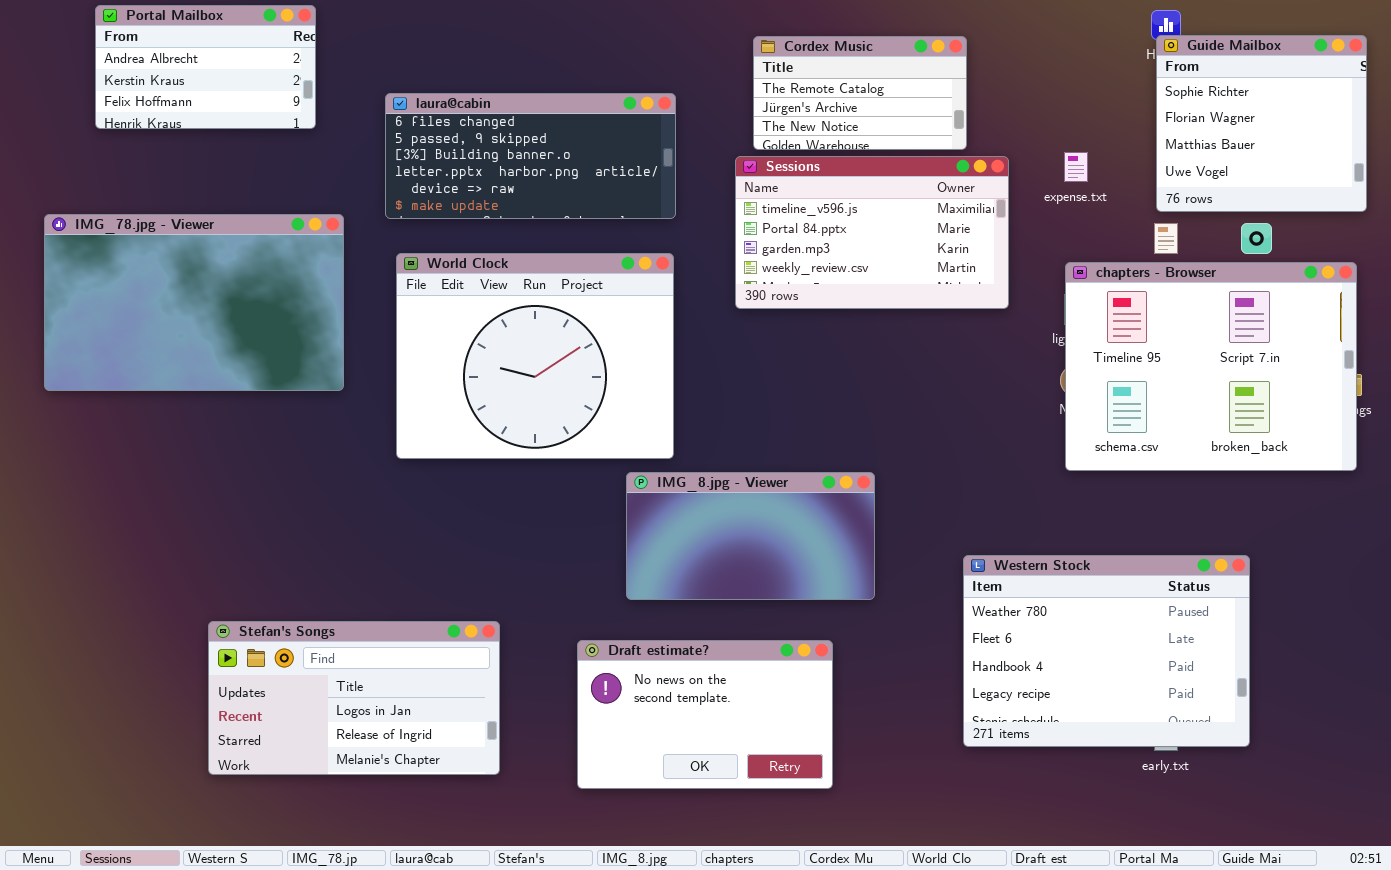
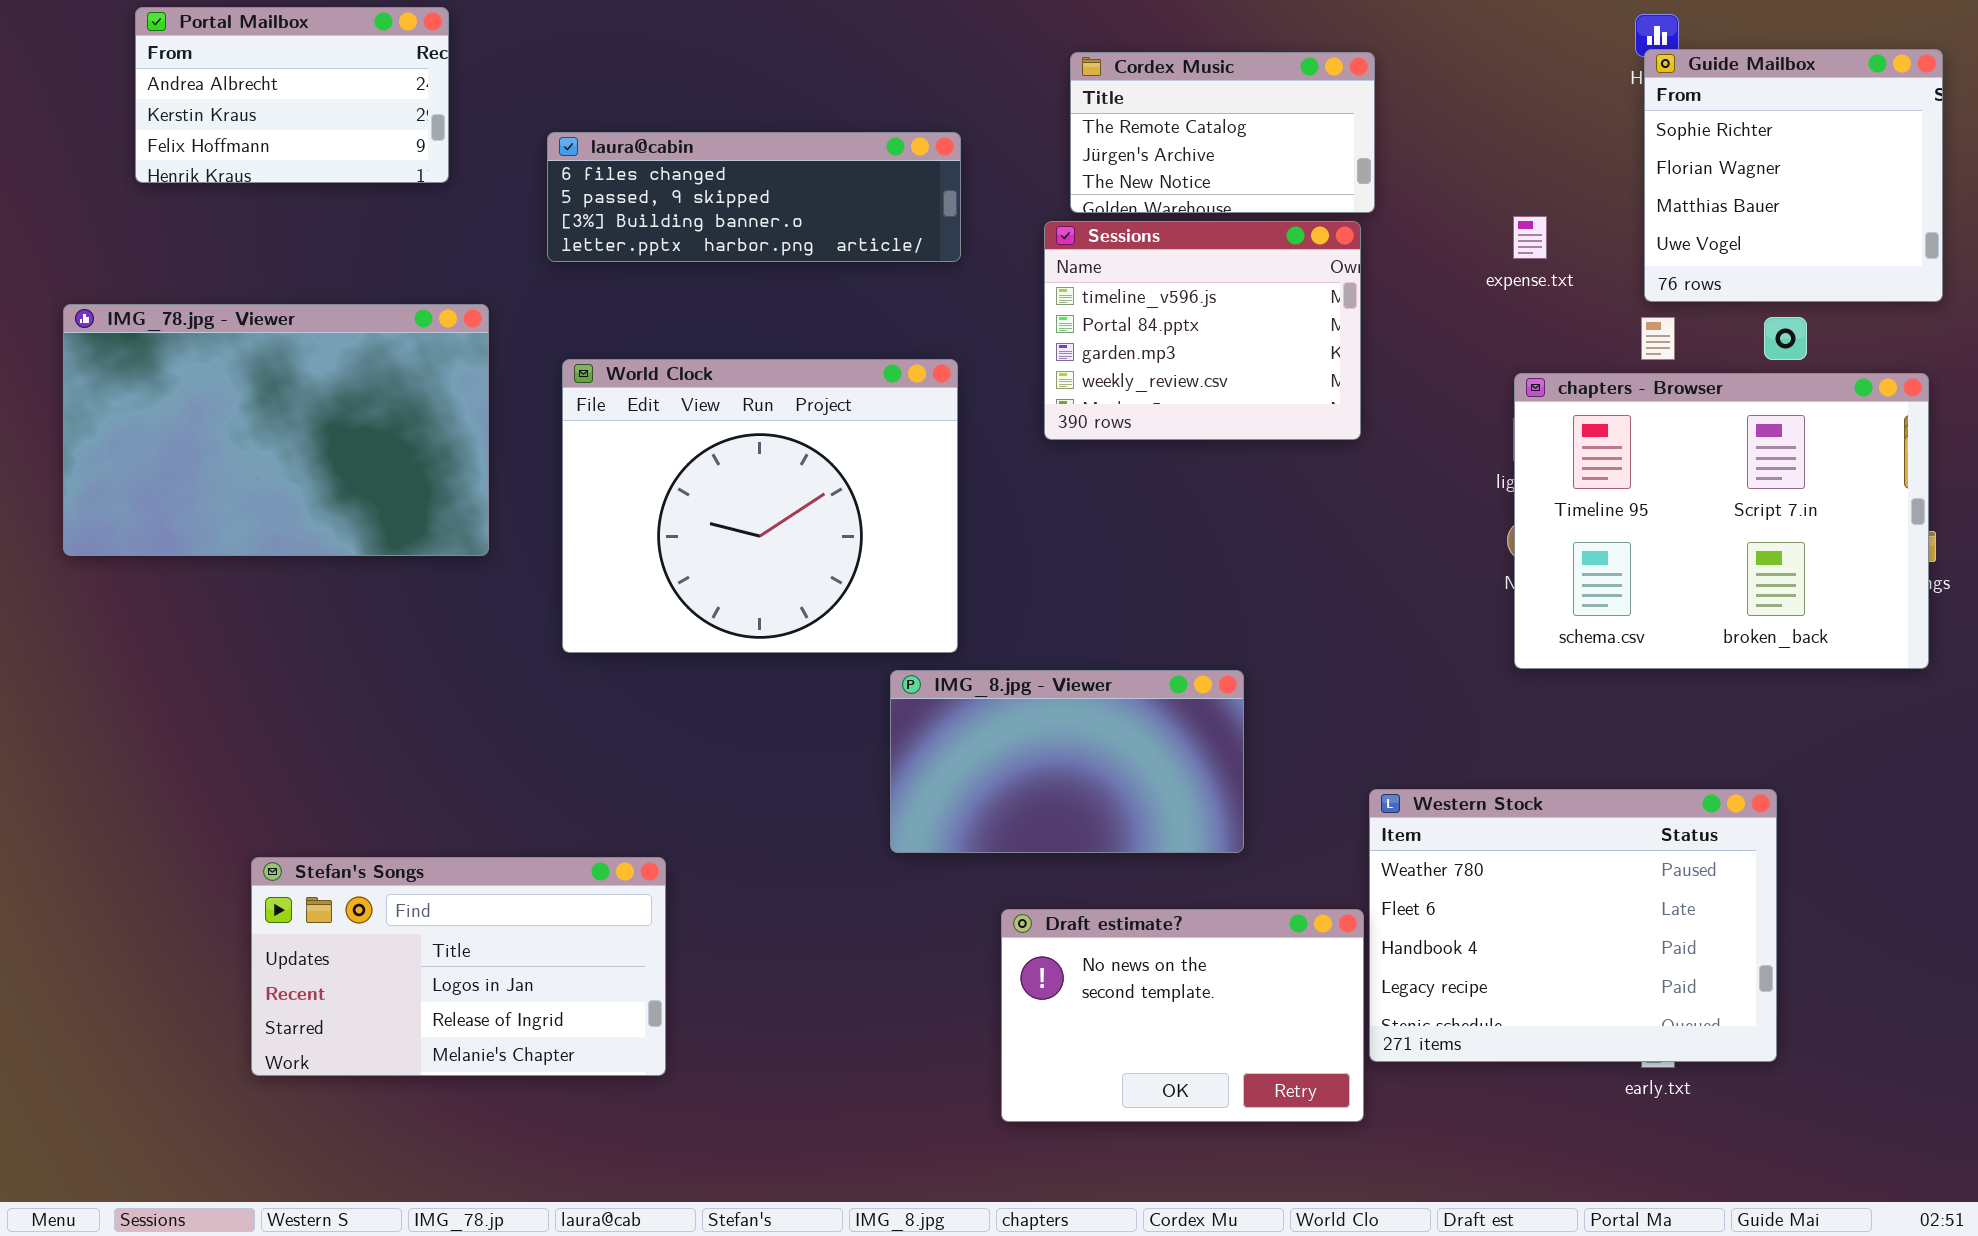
laura@cabin: [385,93,676,219] -> [547,132,961,262], resized
Sessions: [735,156,1009,309] -> [1044,221,1361,440], resized
Stefan's Songs: [208,621,500,775] -> [251,857,666,1076], moved
Draft estimate?: [577,640,833,789] -> [1001,909,1364,1122], moved

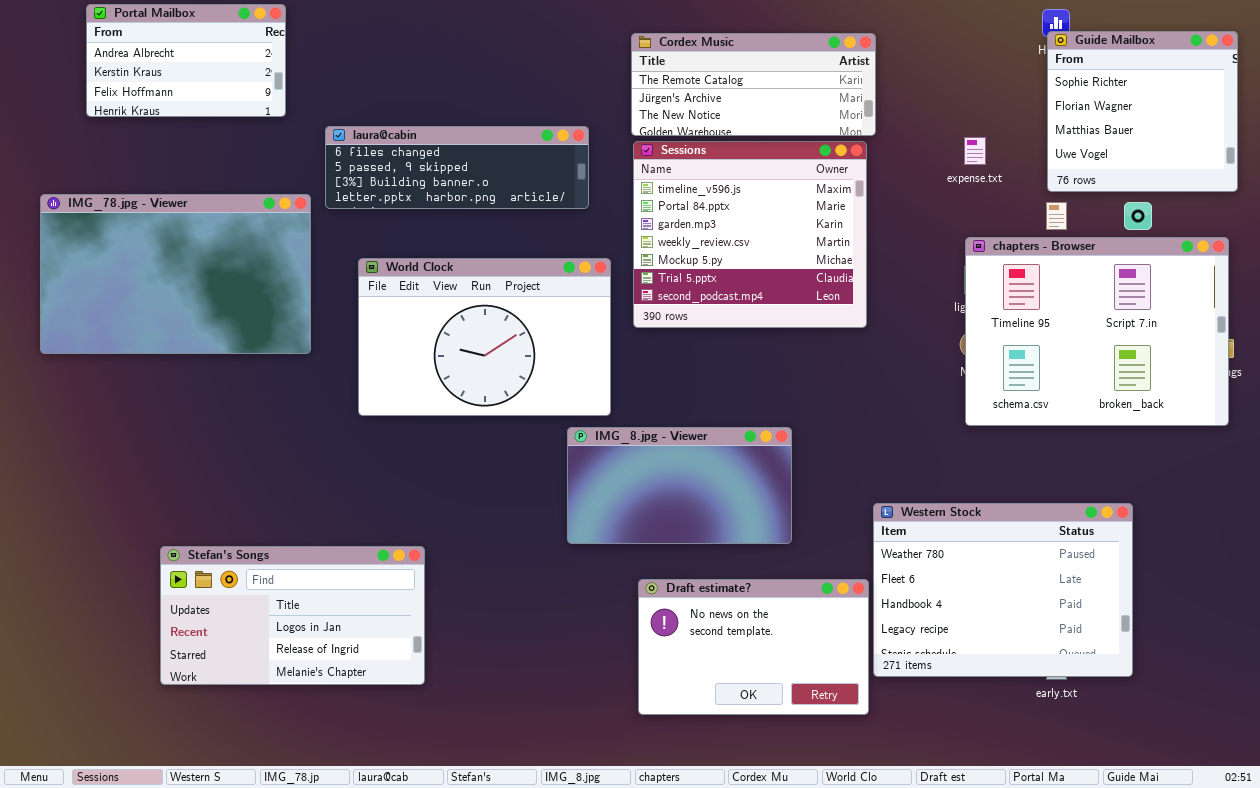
Cordex Music: [1070,52,1375,213] -> [631,33,876,136], resized
laura@cabin: [547,132,961,262] -> [325,126,589,209], moved
Sessions: [1044,221,1361,440] -> [633,141,867,328], resized
World Clock: [562,359,958,653] -> [358,258,611,416], resized

